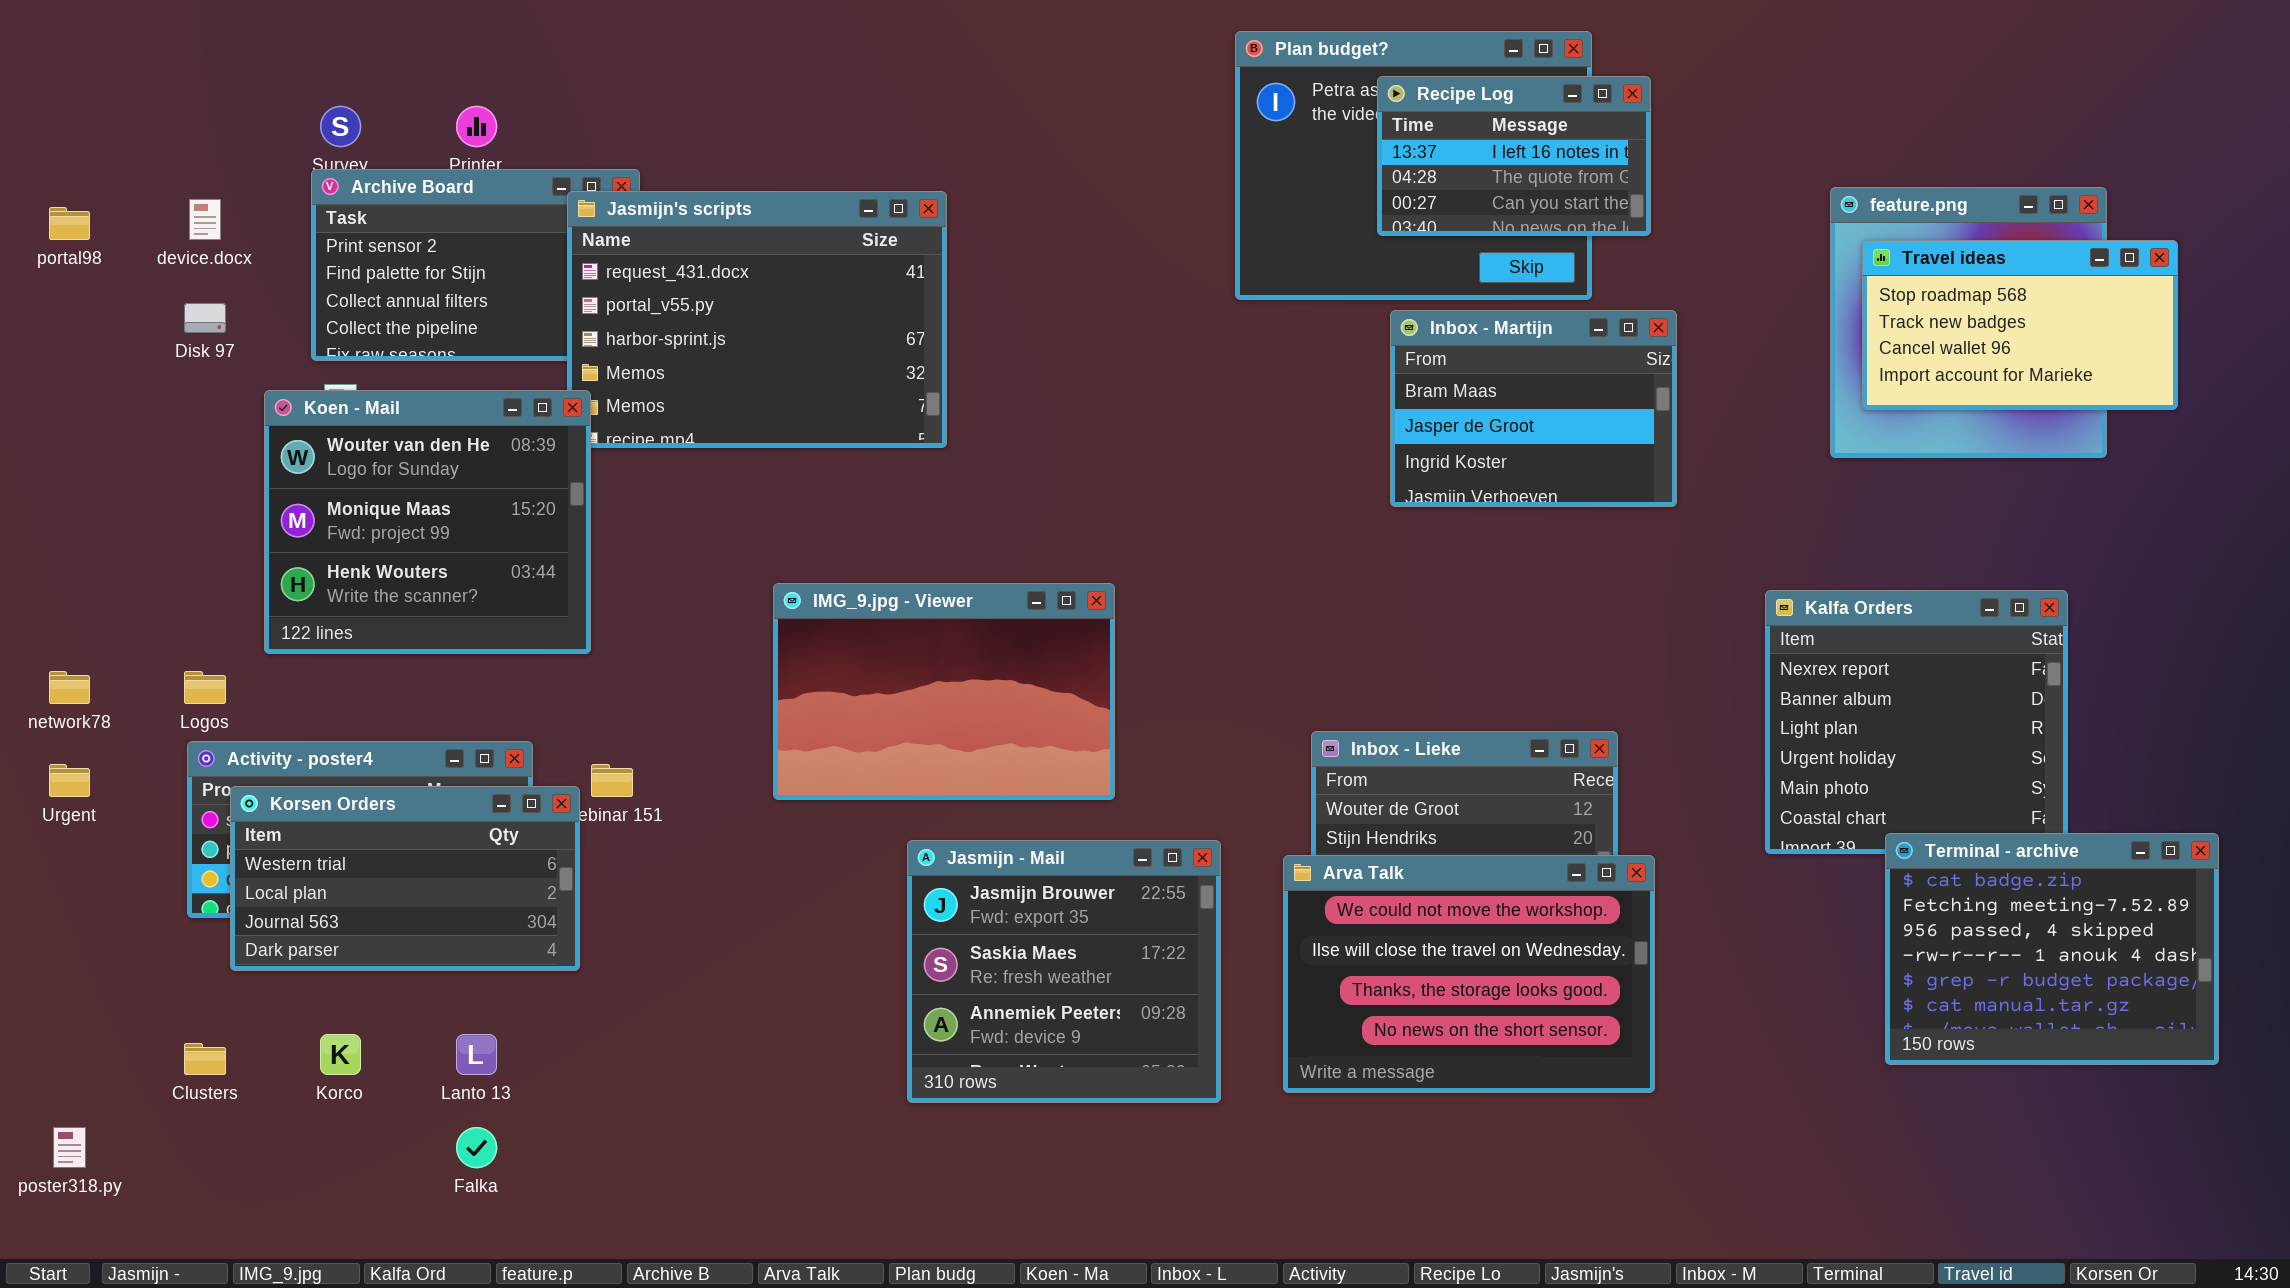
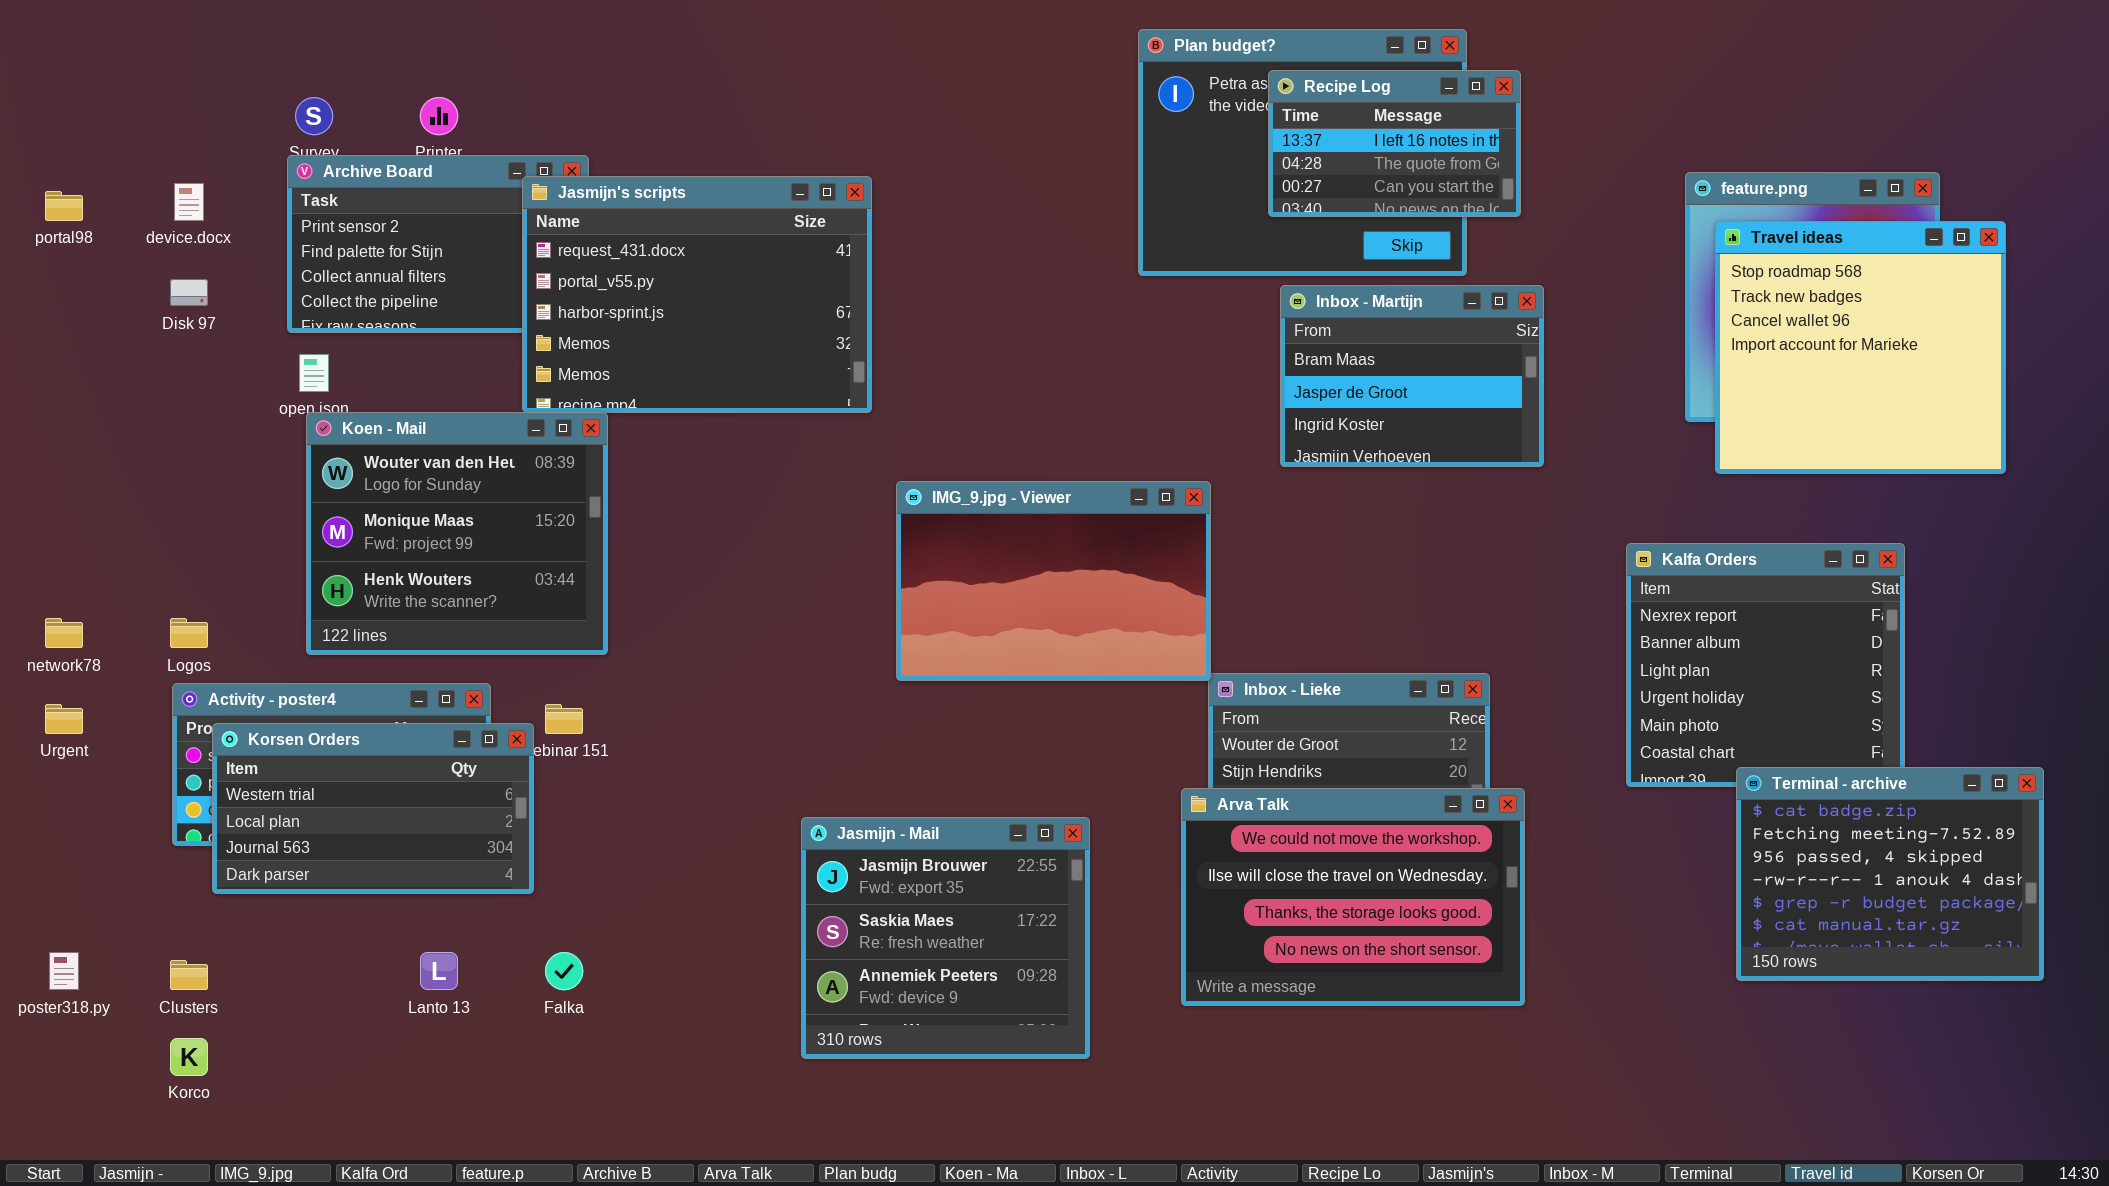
Travel ideas: [1862,240,2178,410] -> [1715,221,2006,474], resized
Koen - Mail: [264,390,591,654] -> [306,412,608,655], moved
IMG_9.jpg - Viewer: [773,583,1115,800] -> [896,481,1211,681], moved
Jasmijn - Mail: [907,840,1221,1103] -> [801,817,1090,1059], moved
Korco: [320,1034,361,1075] -> [170,1038,208,1076], moved
poster318.py: [53,1127,86,1168] -> [49,952,79,990], moved
Falka: [456,1127,497,1168] -> [545,952,583,990], moved

